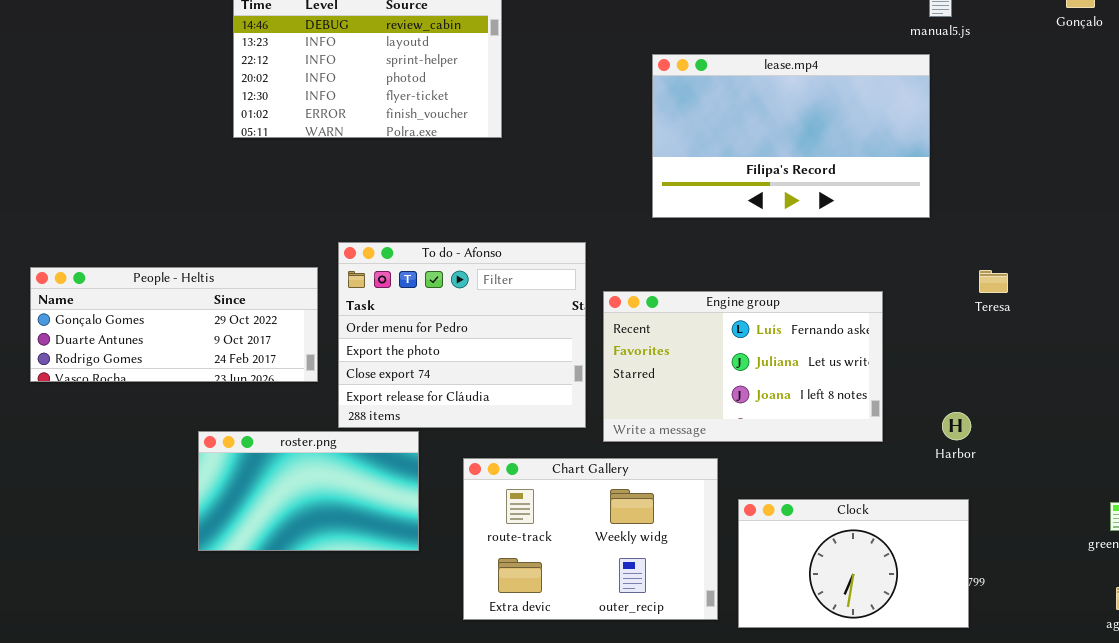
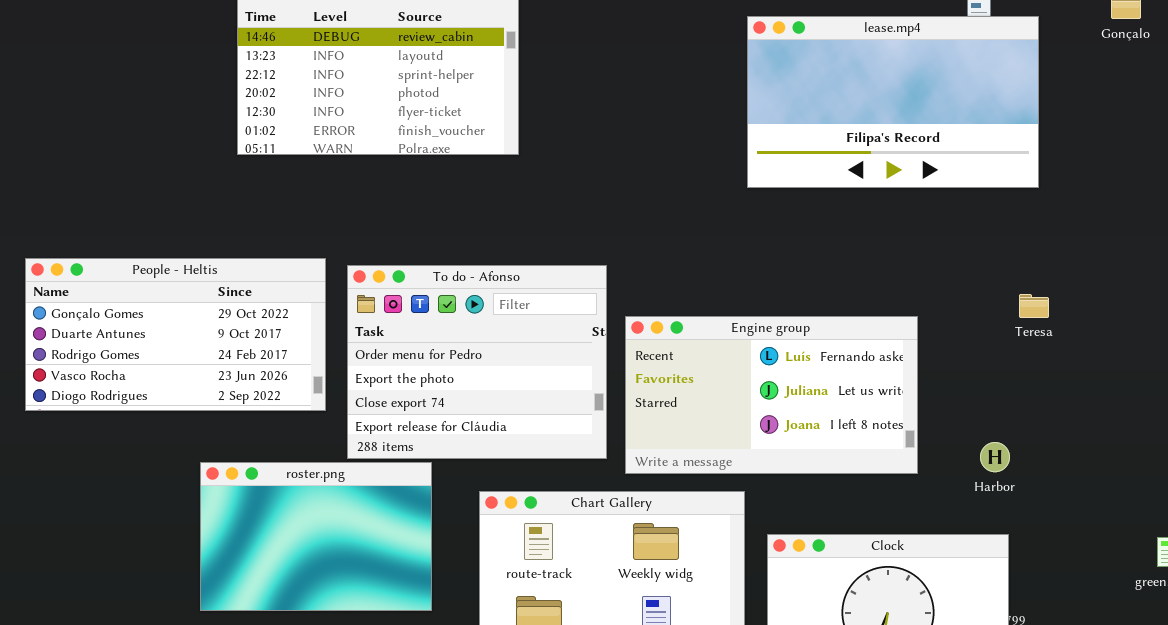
lease.mp4: [652,54,930,218] -> [747,16,1039,188], moved
People - Heltis: [30,267,318,382] -> [25,258,326,411], resized
roster.png: [198,431,419,551] -> [200,462,432,611], resized

